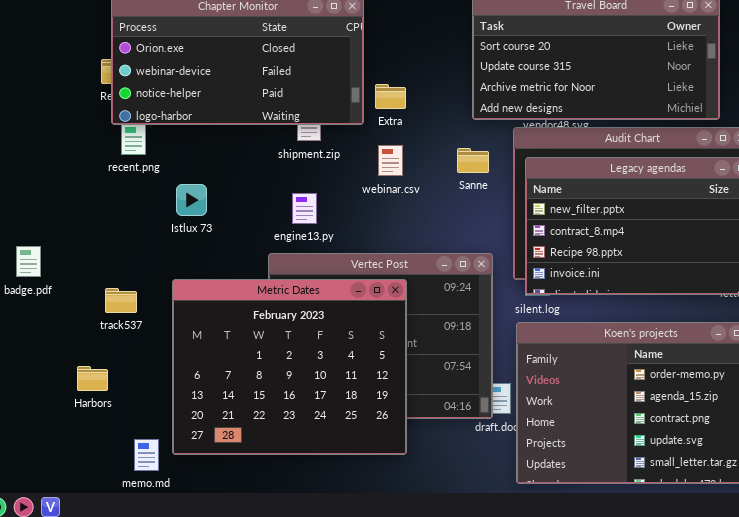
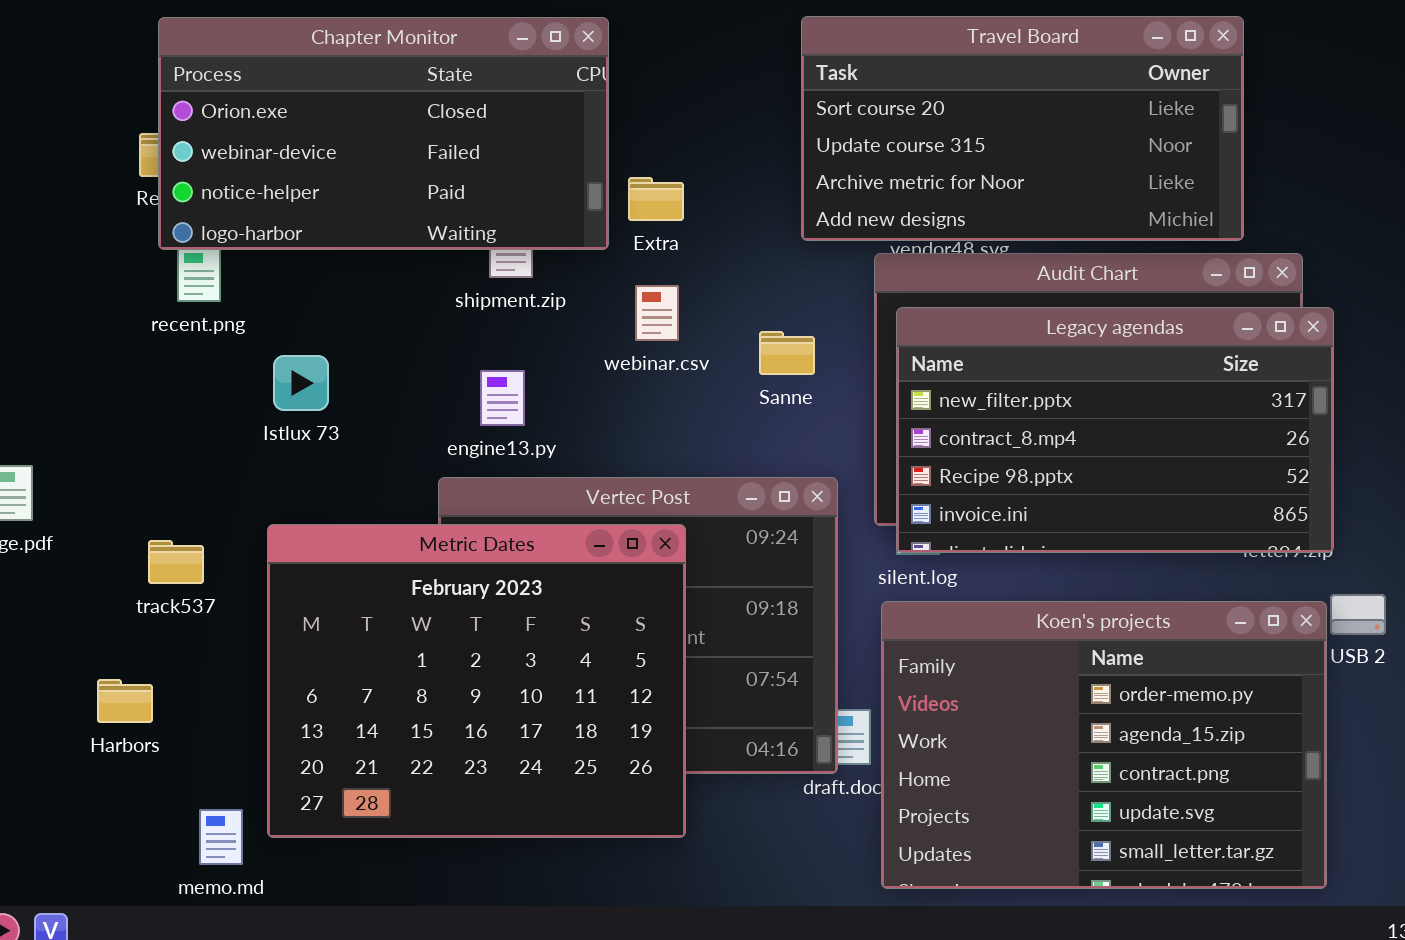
Sanne: [457,148,489,173] -> [759,331,815,375], moved

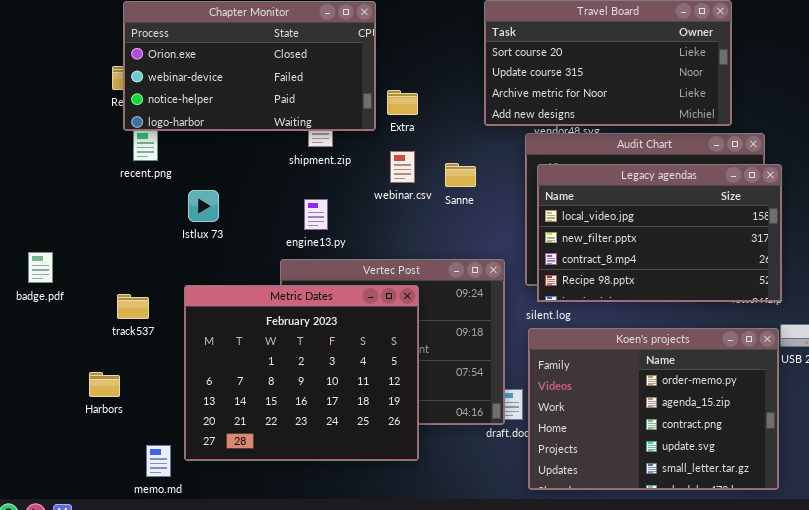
Legacy agendas: [896,307,1334,553] -> [537,164,782,302], scrolled up 1 row
Sanne: [759,331,815,375] -> [445,163,476,187], moved

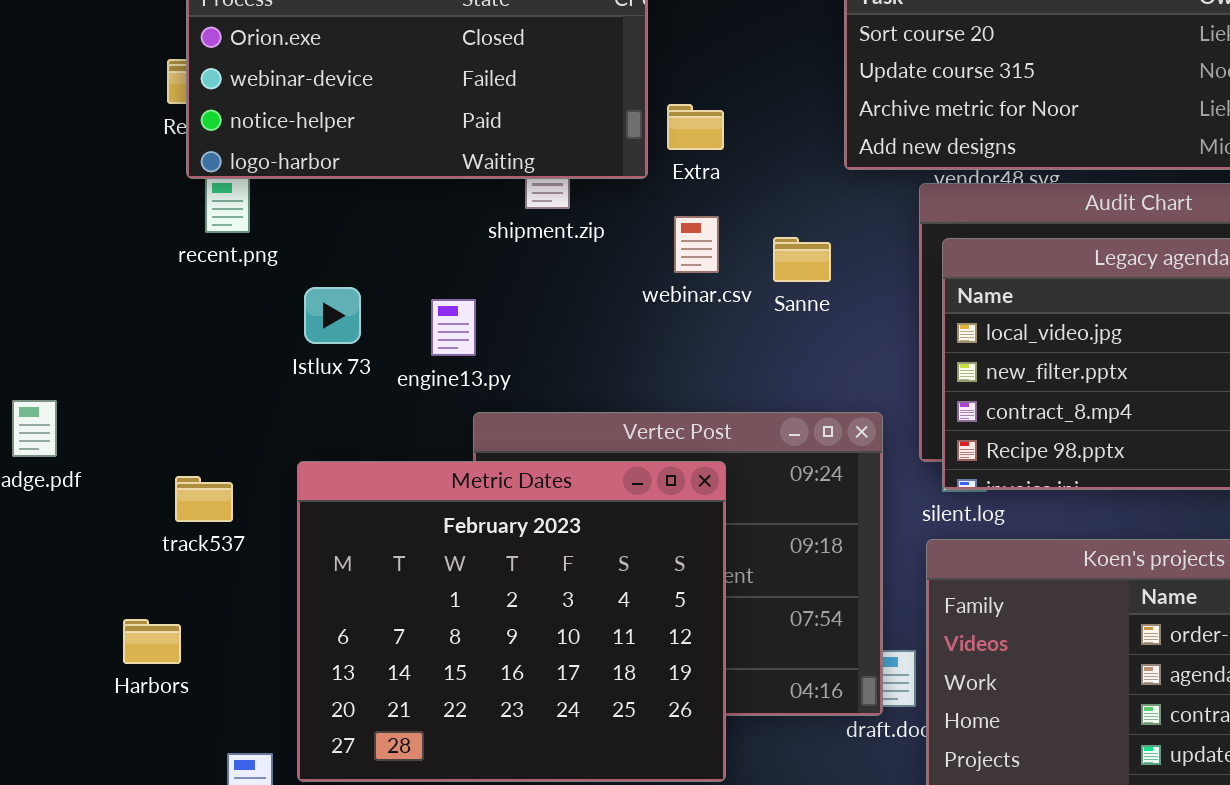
engine13.py: [304,199,328,230] -> [431,299,476,356], moved

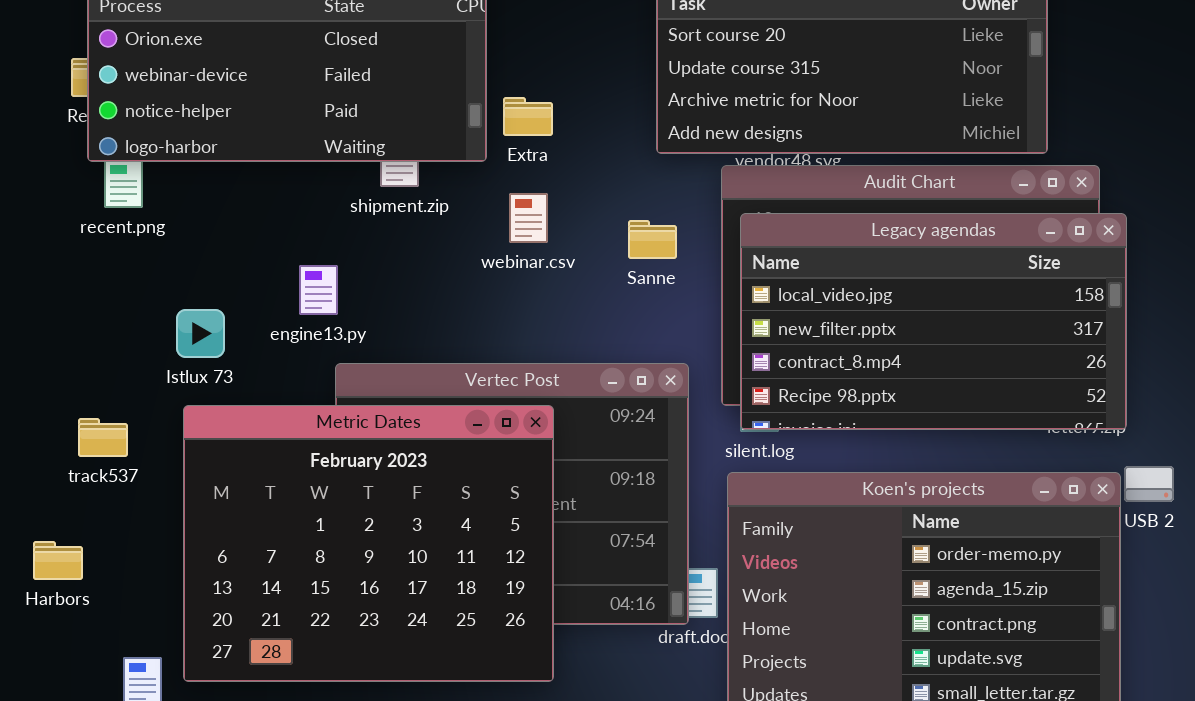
Sanne: [773,237,831,282] -> [628,220,677,259], moved
Istlux 73: [304,287,361,344] -> [176,309,225,358], moved

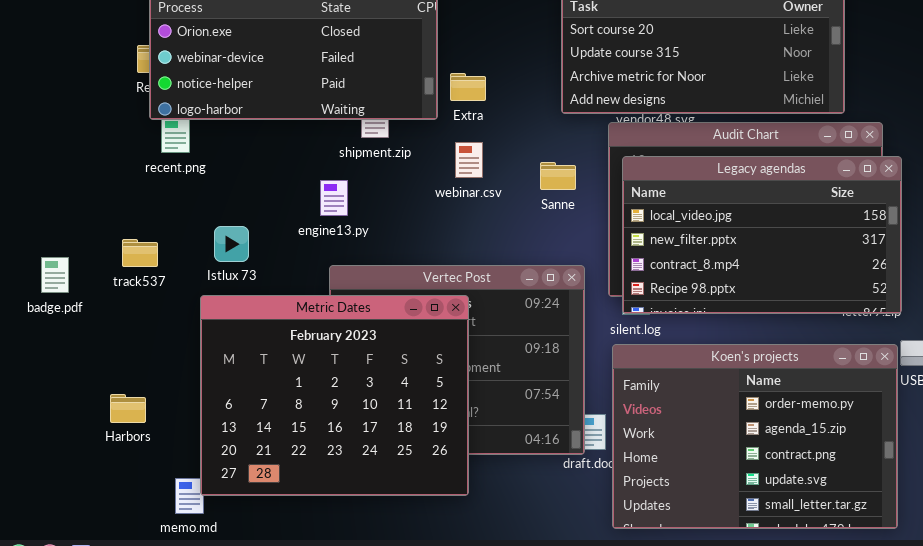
engine13.py: [299,265,338,315] -> [320,180,348,216], moved
Metric Dates: [183,405,554,682] -> [200,295,469,496], moved
track537: [78,418,128,457] -> [122,239,158,267], moved

